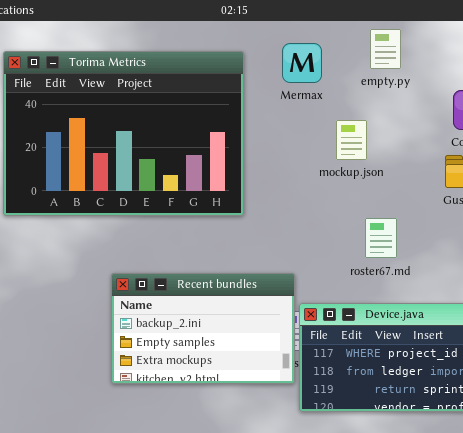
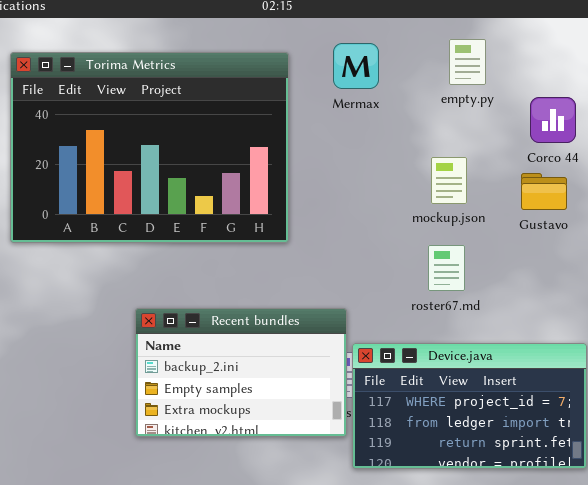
empty.py: [370,29,401,69] -> [449,39,486,85], moved
mockup.json: [336,120,367,160] -> [431,157,467,204], moved

